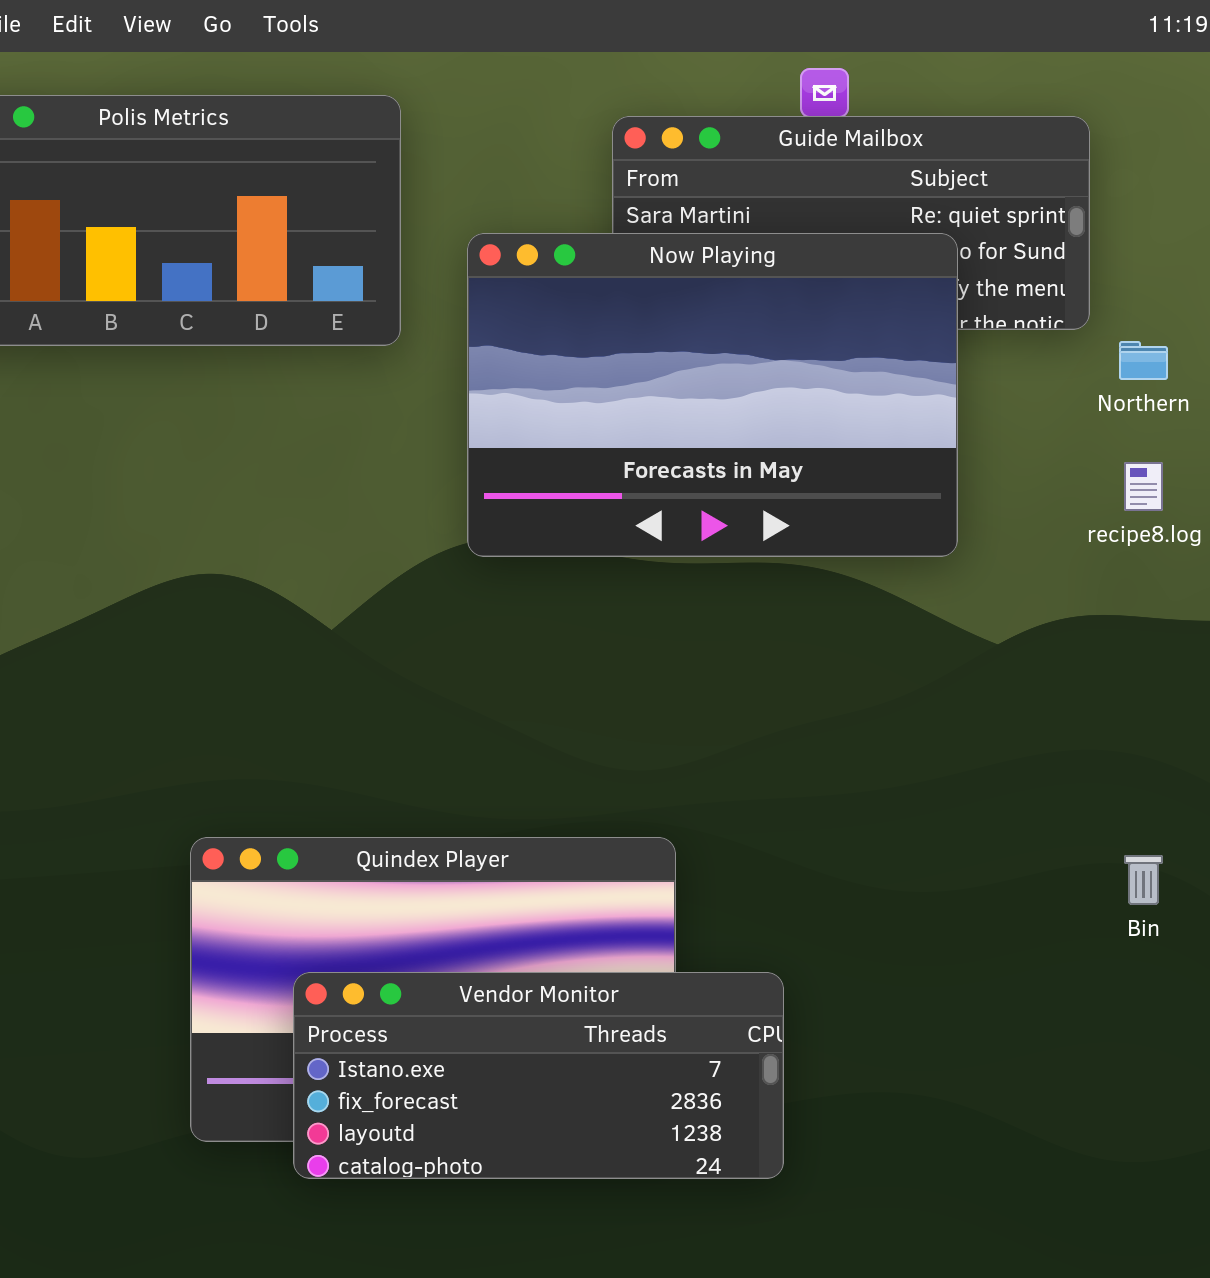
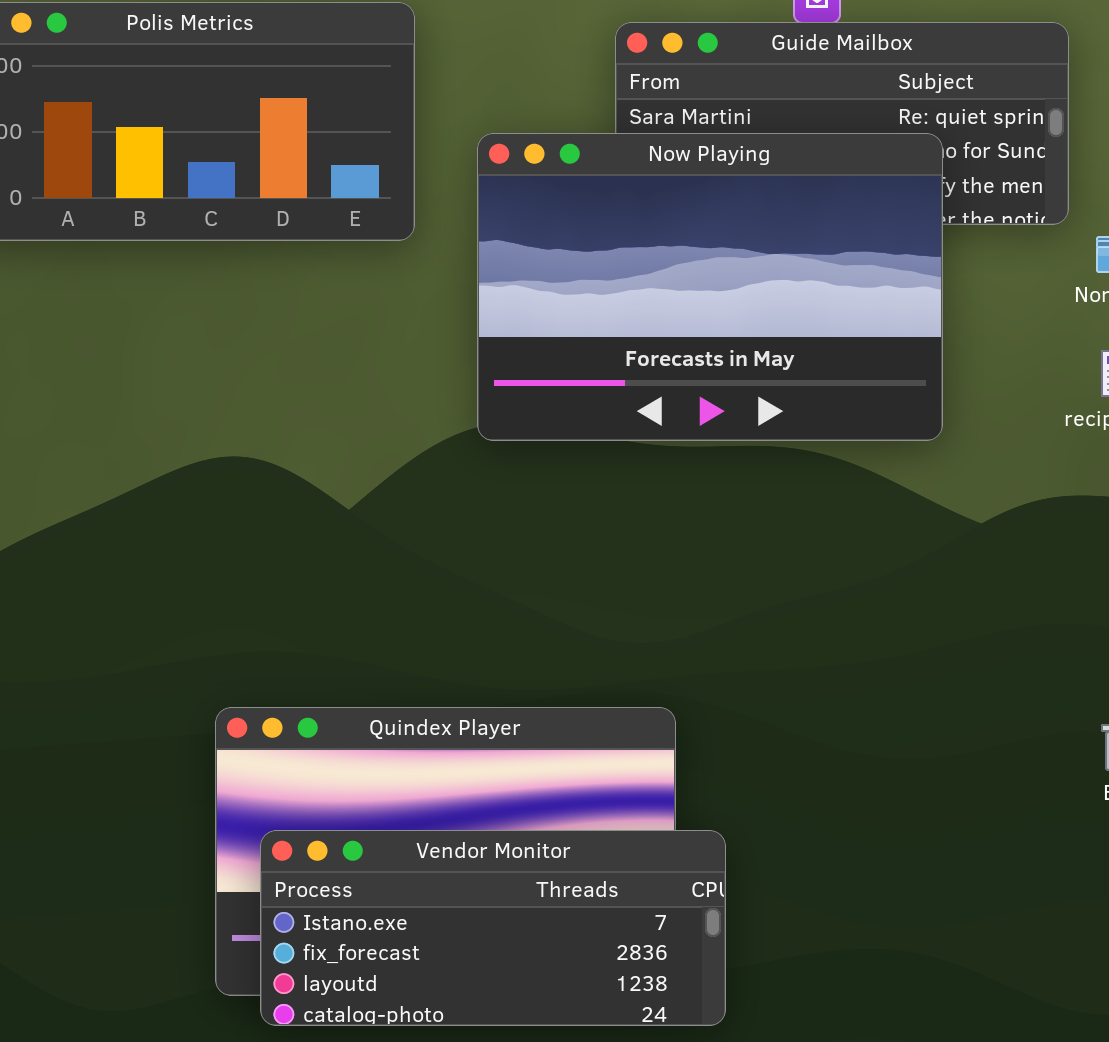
Vendor Monitor: [293,972,784,1179] -> [260,830,726,1026], moved

